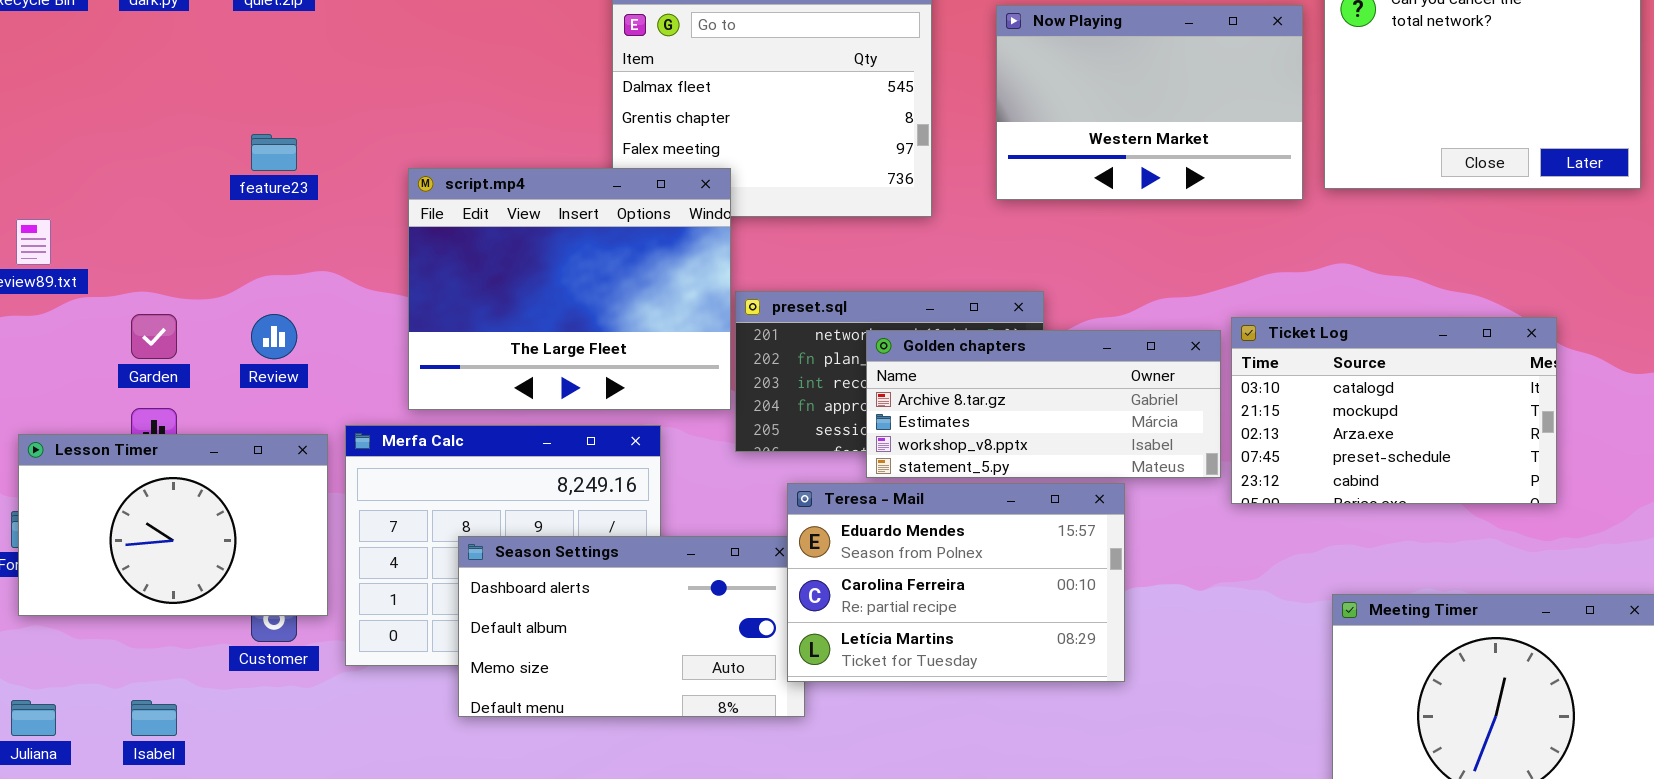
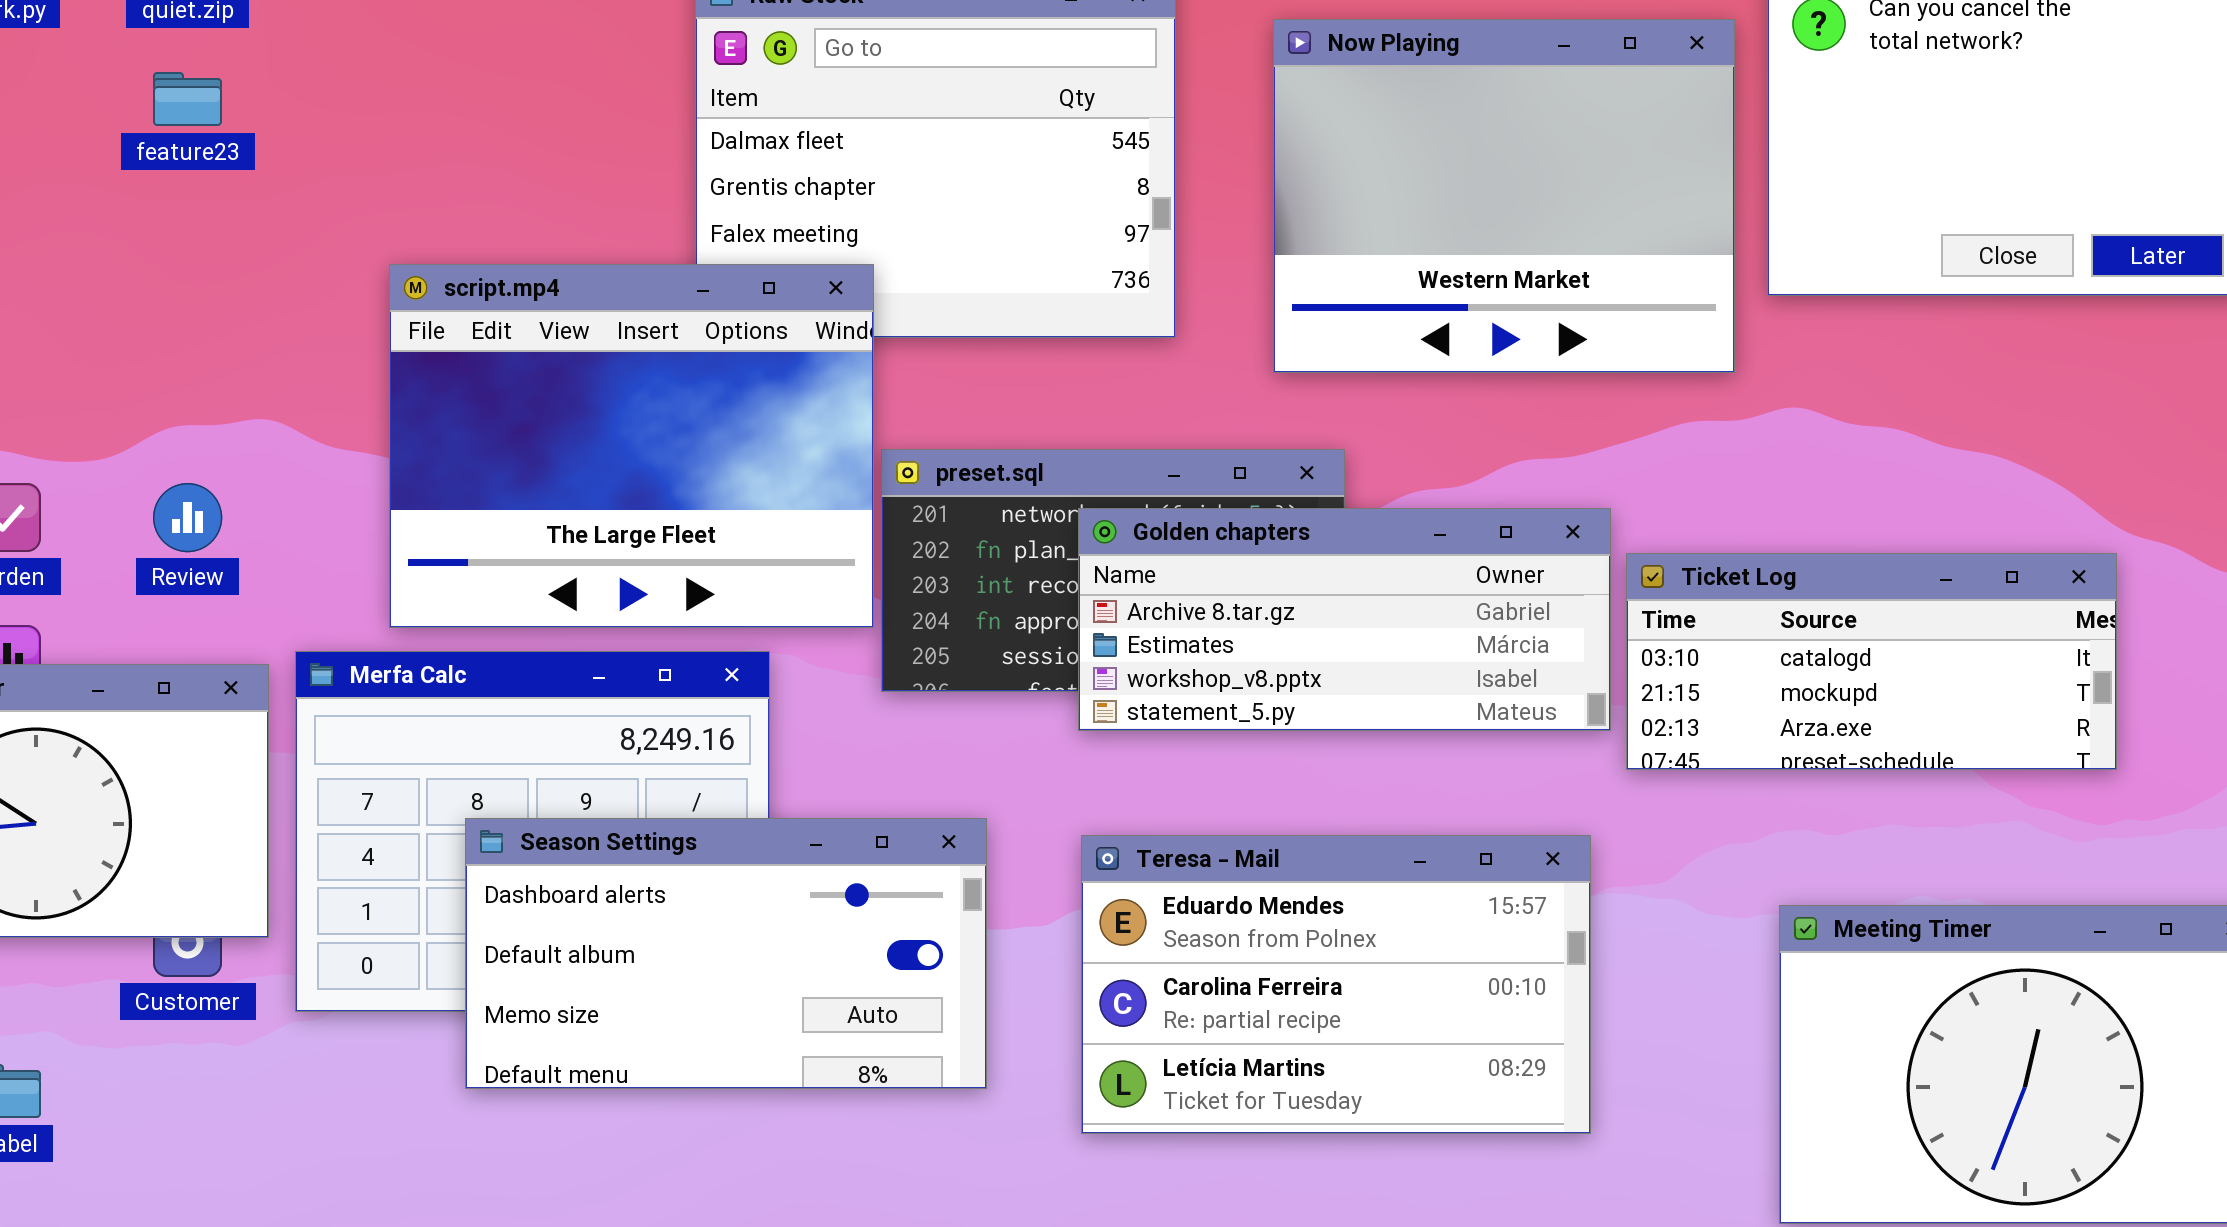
Now Playing: [996,5,1303,200] -> [1273,19,1735,373], resized
feature23: [251,134,297,171] -> [153,72,222,126], moved
Ticket Log: [1231,317,1557,504] -> [1626,553,2117,770], resized
Teresa - Mail: [787,483,1125,682] -> [1081,835,1591,1134], moved

